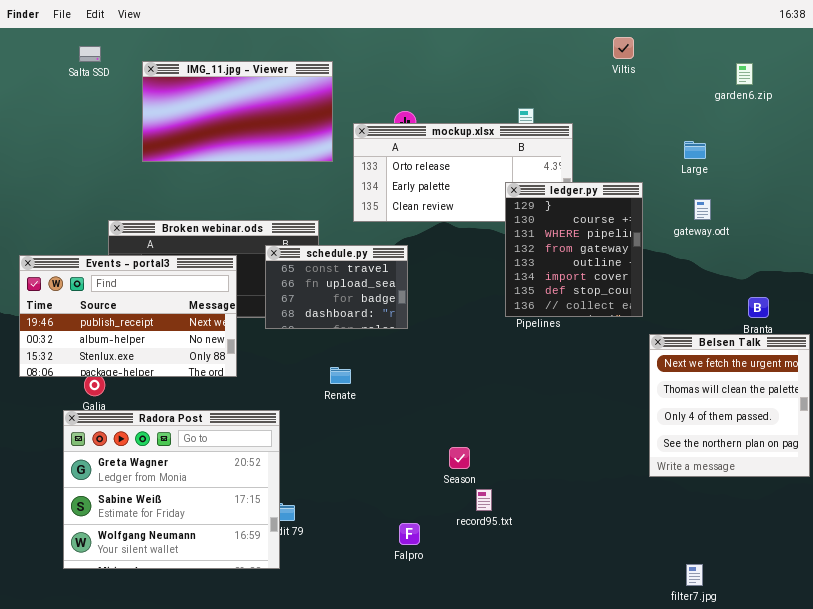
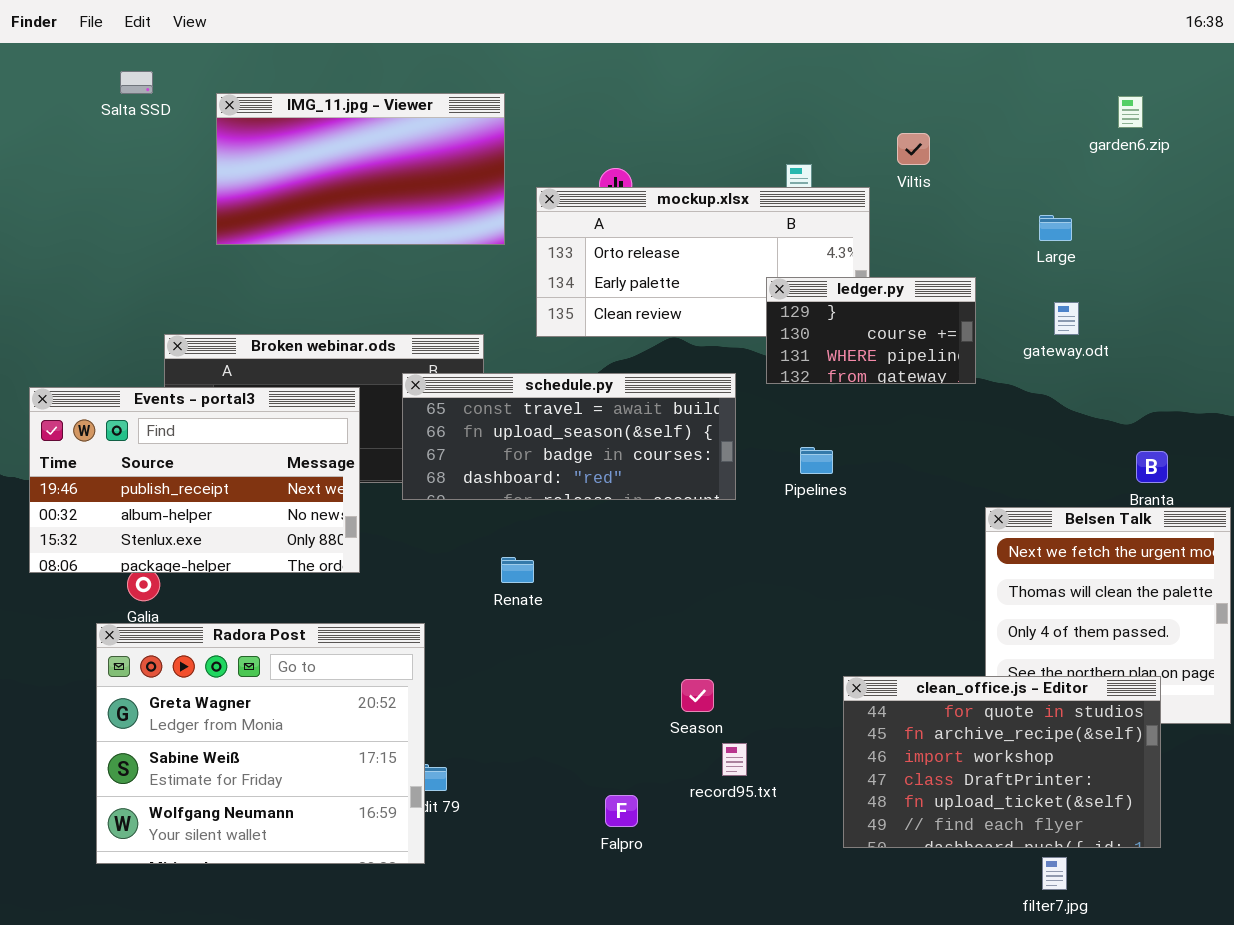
Viltis: [613,37,634,59] -> [897,133,930,165], moved
ledger.py: [505,182,643,317] -> [766,277,976,384], resized
schedule.py: [265,245,408,329] -> [402,373,736,500], resized
clean_office.js - Editor: none -> [843,676,1161,848], opened

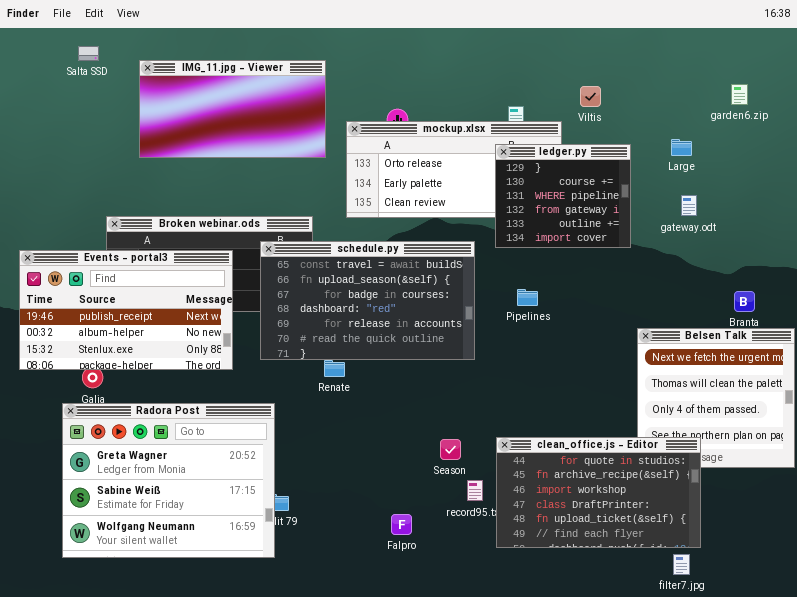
garden6.zip: [1118,96,1143,128] -> [731,84,748,105], moved
ledger.py: [766,277,976,384] -> [495,144,631,248], resized
schedule.py: [402,373,736,500] -> [260,241,475,360], resized
clean_office.js - Editor: [843,676,1161,848] -> [496,437,701,548], moved

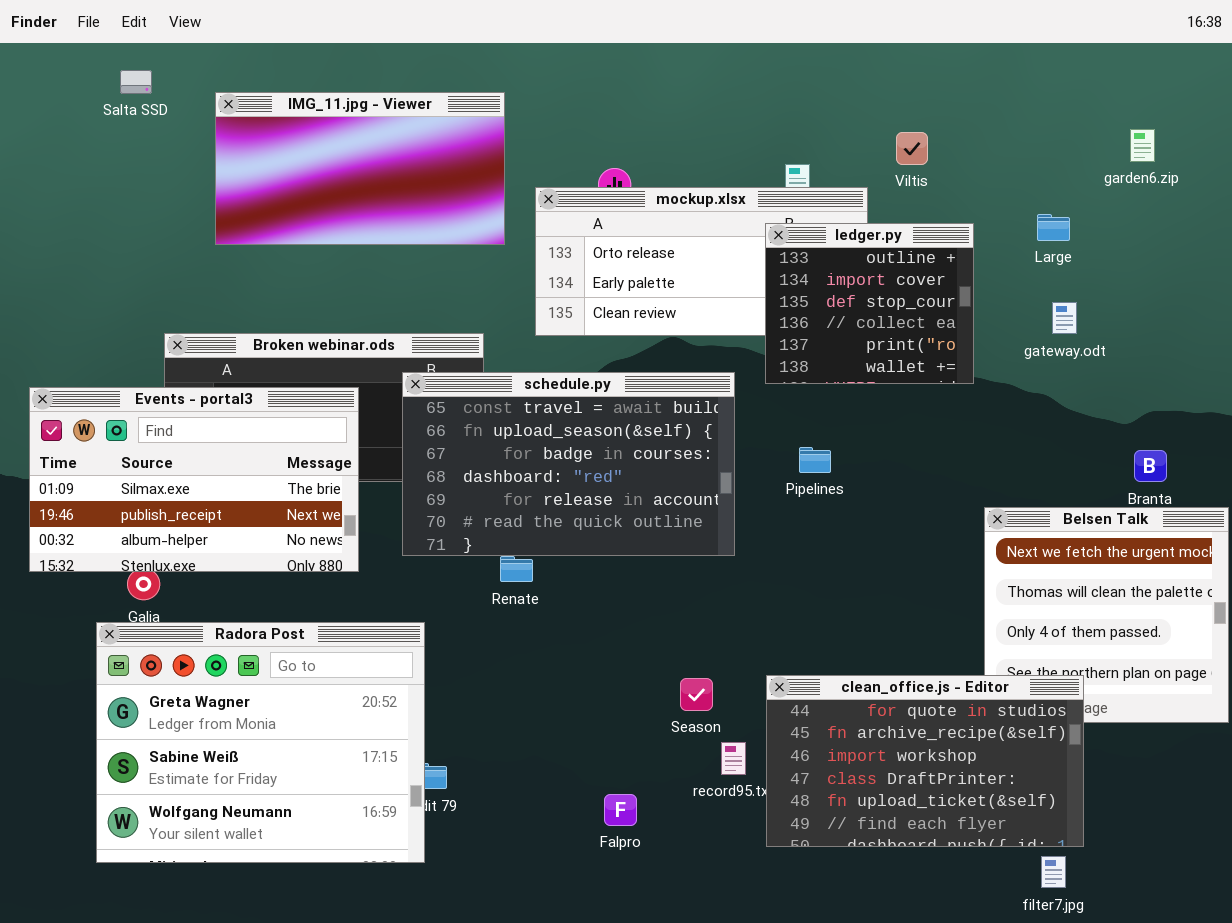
ledger.py: [495,144,631,248] -> [765,223,974,384], scrolled down 4 rows
Events - portal3: [19,250,233,370] -> [29,387,359,572], scrolled up 1 row

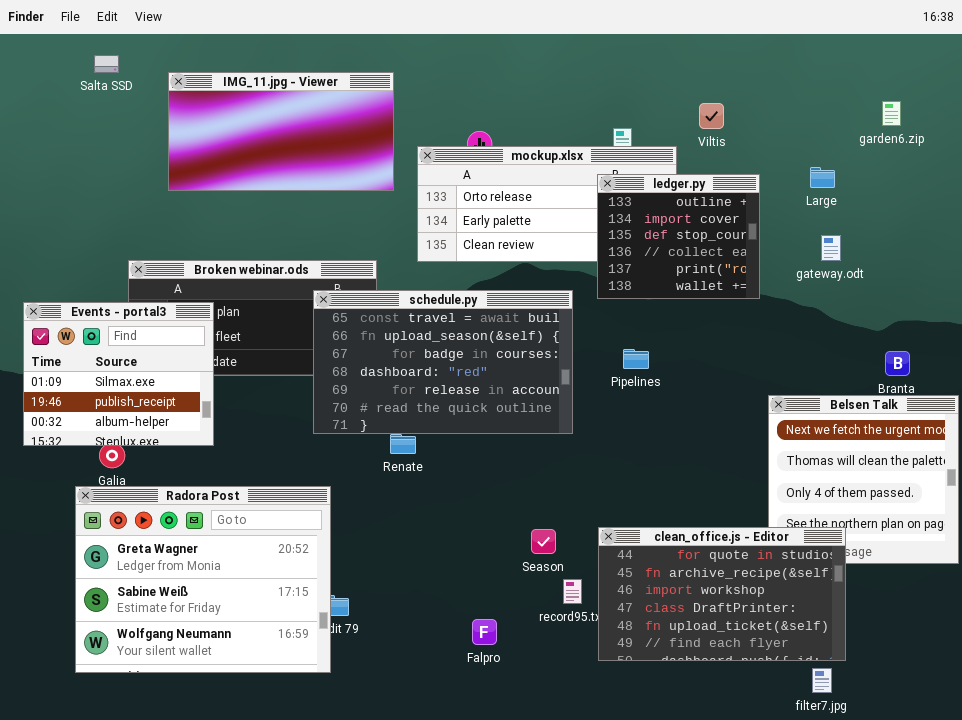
Events - portal3: [29,387,359,572] -> [23,302,214,446], resized

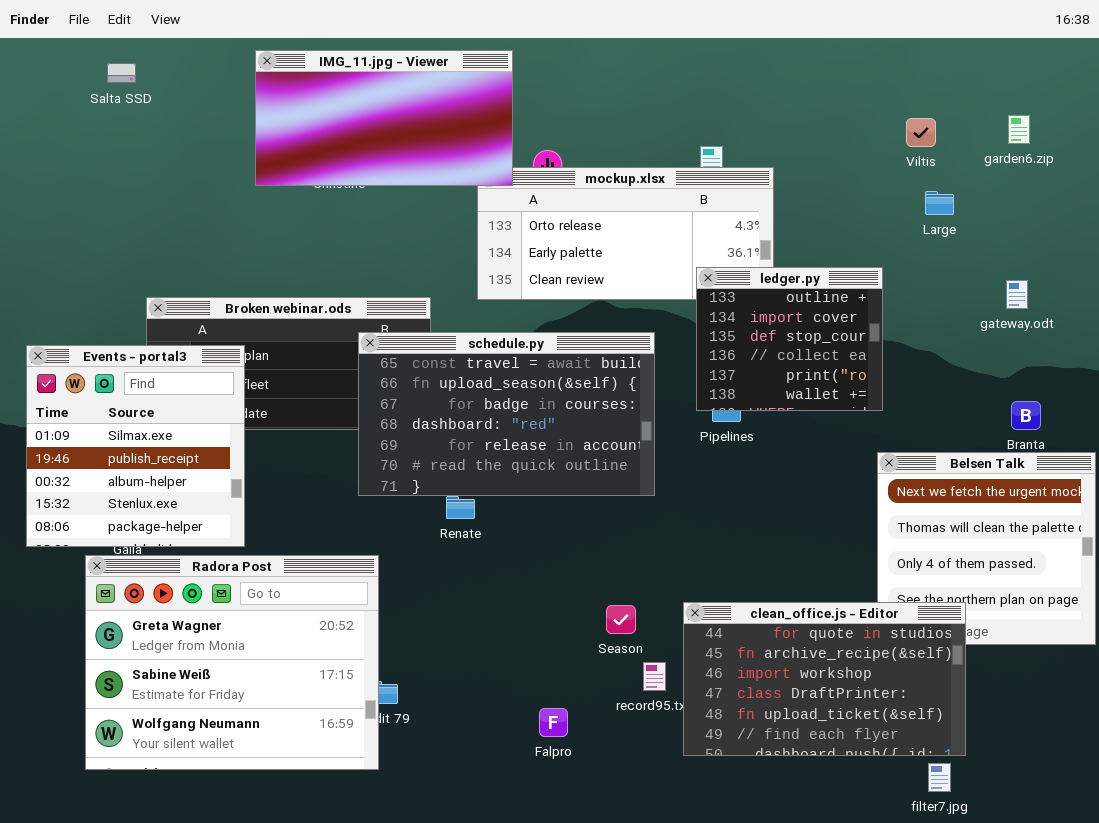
IMG_11.jpg - Viewer: [168,72,394,191] -> [255,50,513,186], moved
Viltis: [699,103,724,129] -> [906,118,936,147], moved
ledger.py: [597,174,760,299] -> [696,267,883,411], moved
gateway.odt: [821,235,841,261] -> [1006,280,1028,309], moved
Events - portal3: [23,302,214,446] -> [26,345,245,547], resized

